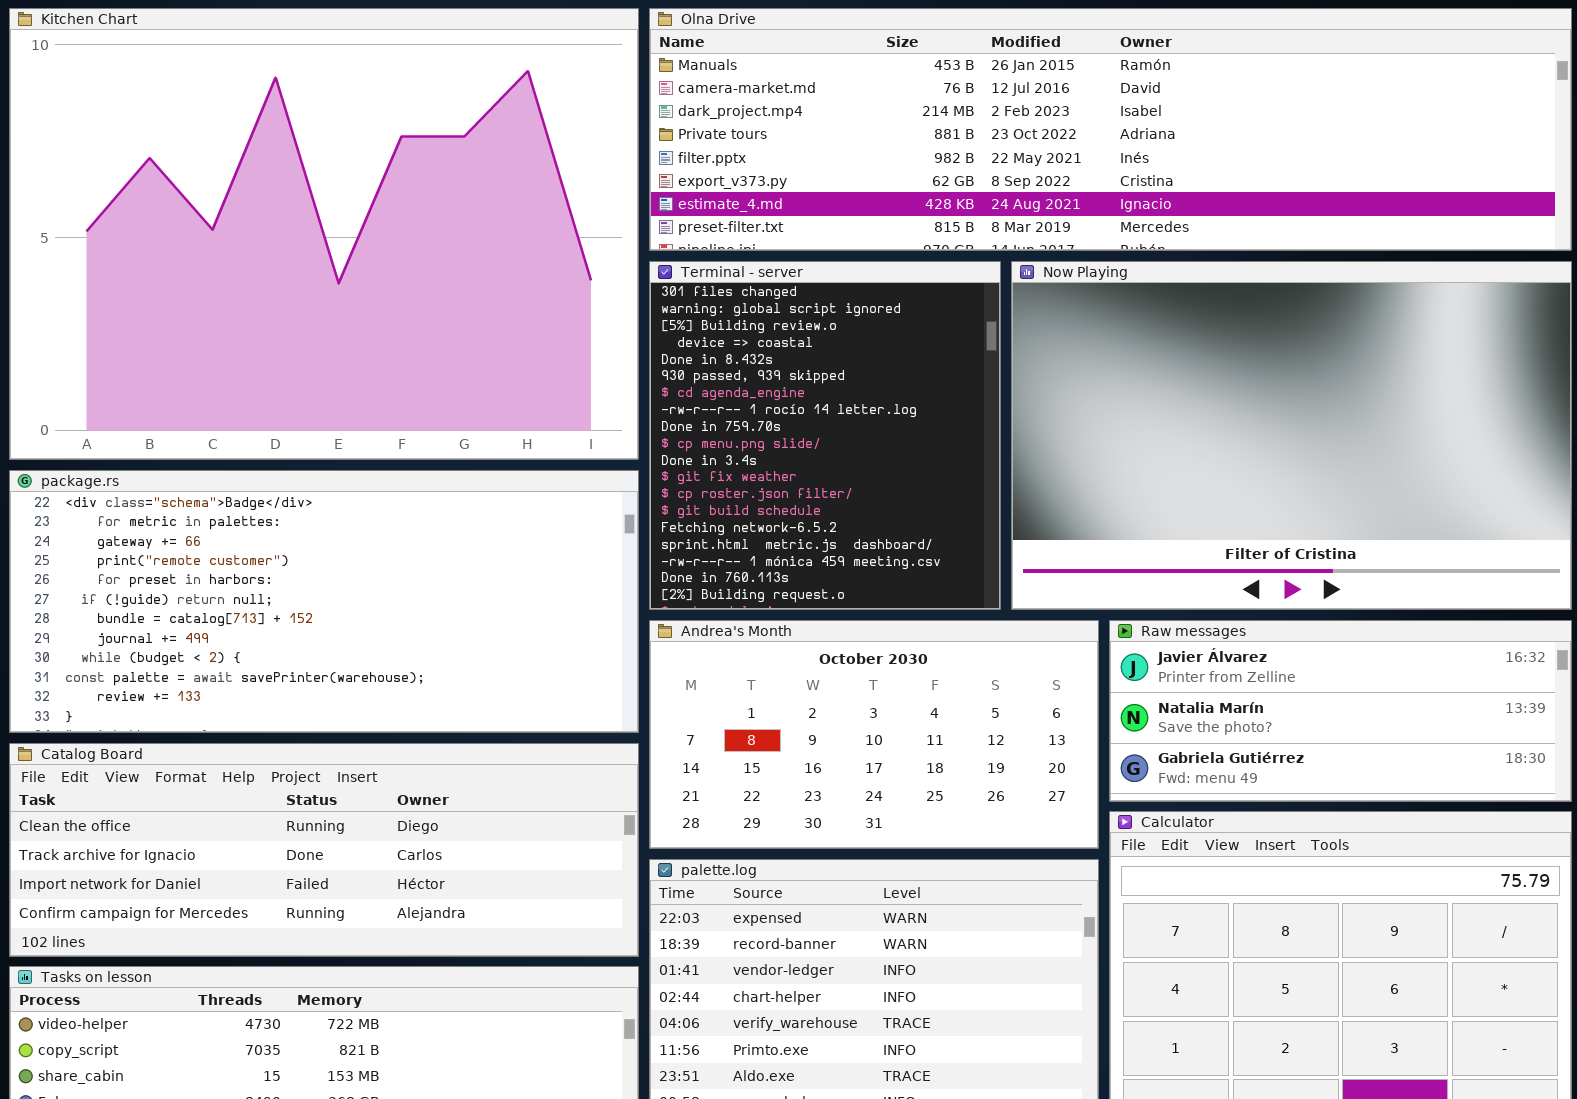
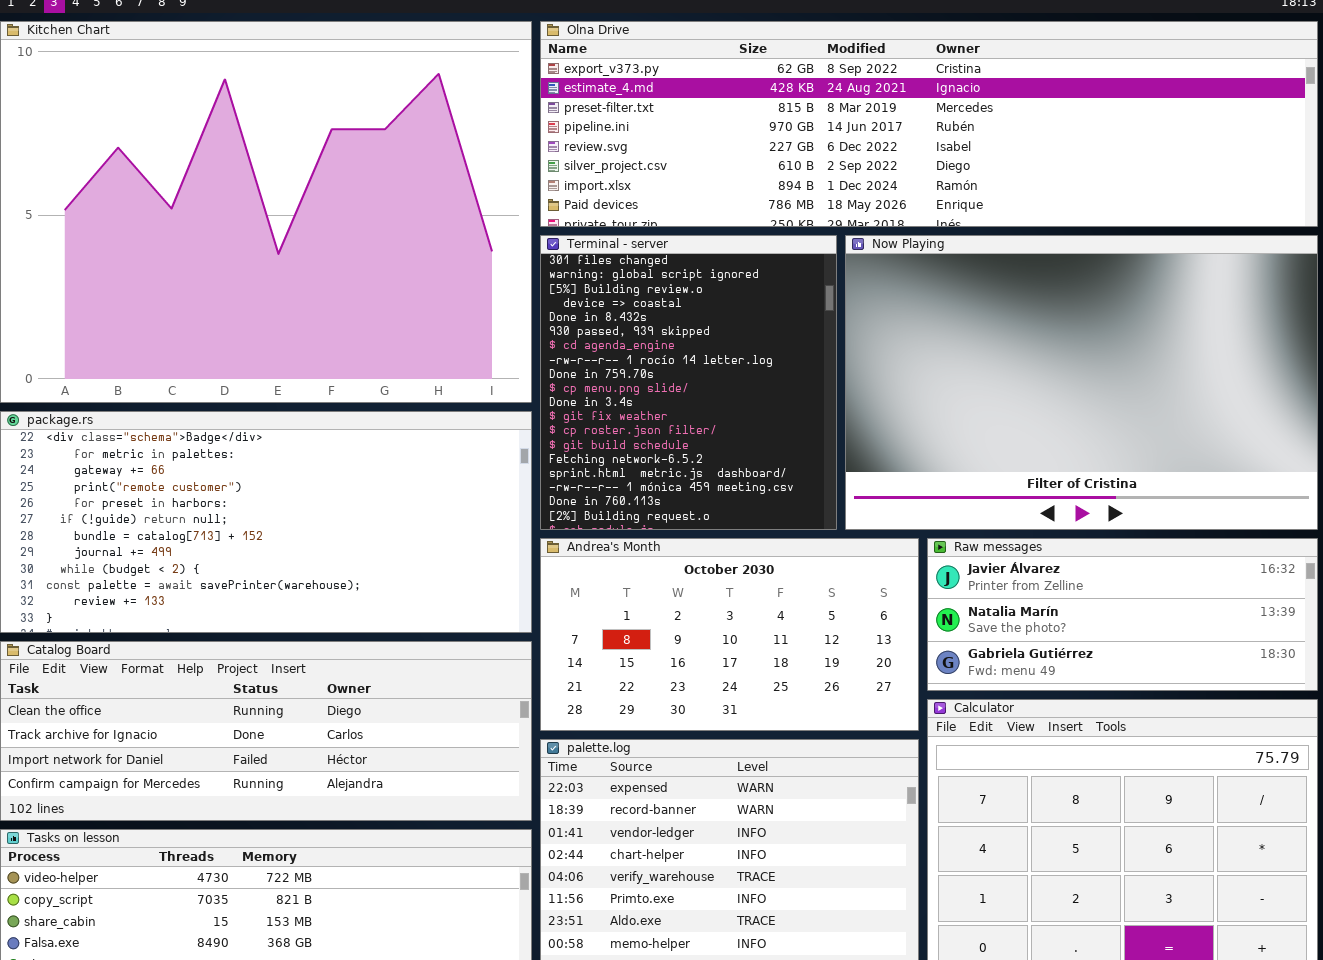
Olna Drive: [649,8,1572,251] -> [540,21,1318,227], scrolled down 5 rows

